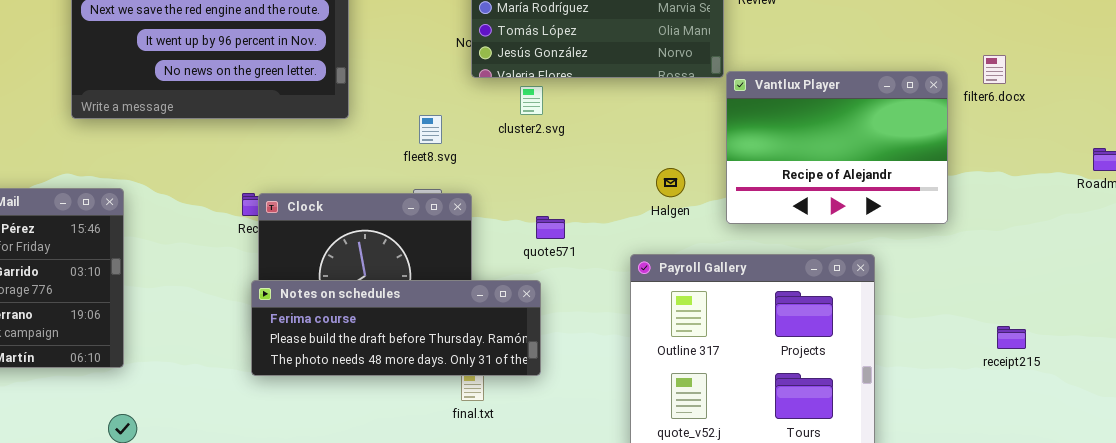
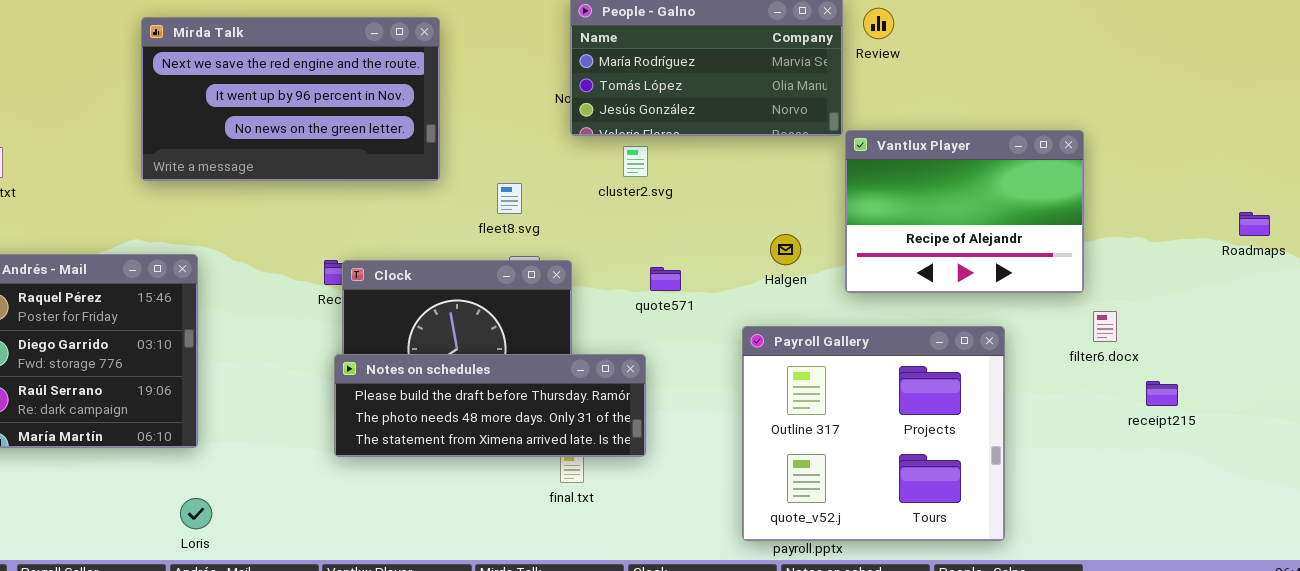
filter6.docx: [983,55,1006,84] -> [1093,311,1117,342], moved
fleet8.svg: [419,115,442,144] -> [497,183,522,214], moved
quote571: [536,216,565,239] -> [650,267,681,291], moved
Notes on schedules: [251,280,541,376] -> [334,354,646,457], scrolled down 1 row
receipt215: [997,326,1026,349] -> [1146,381,1178,406], moved

